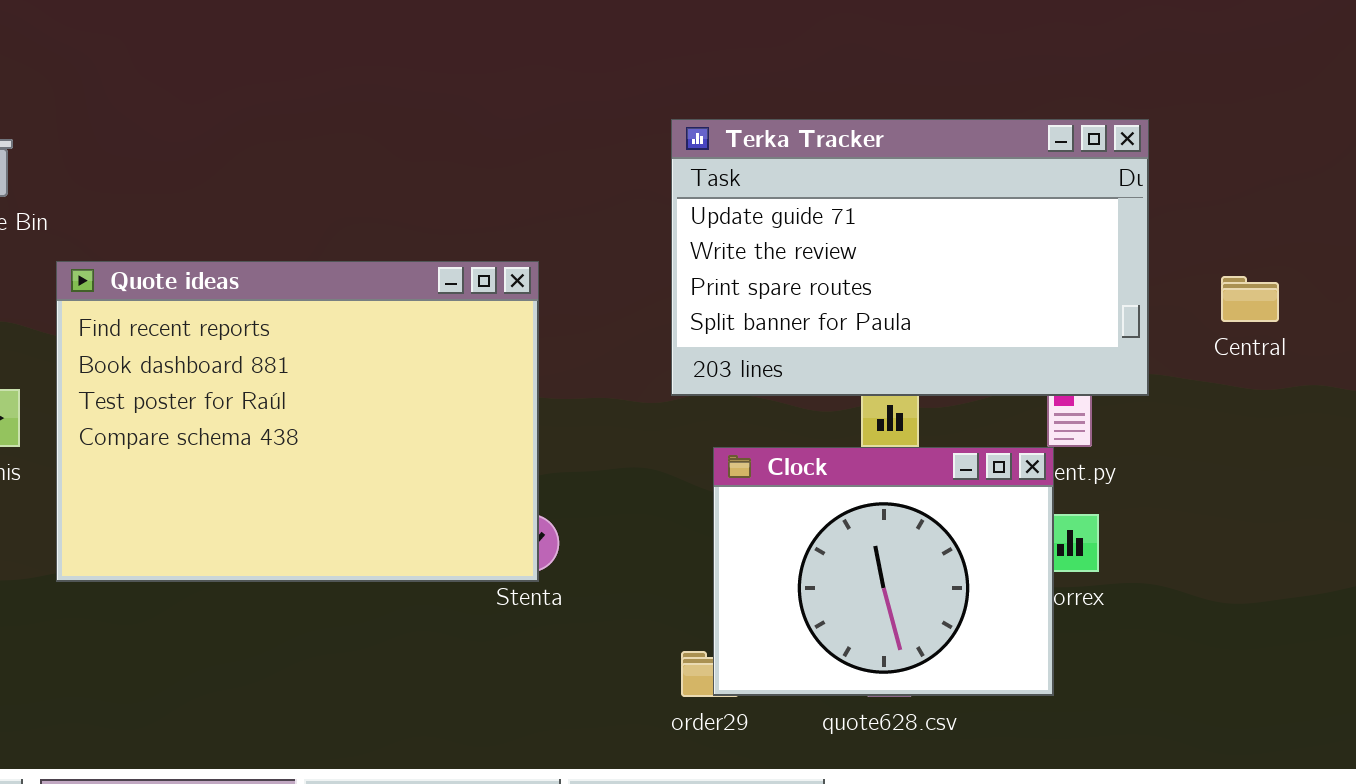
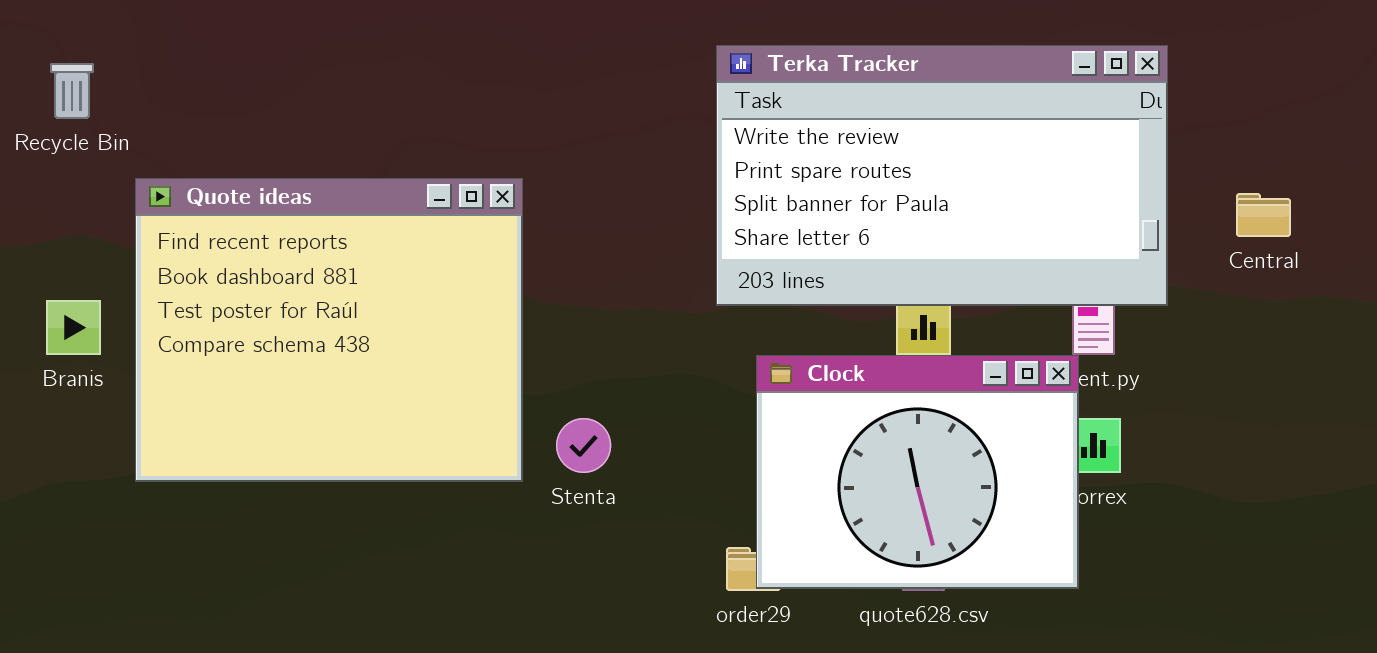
Terka Tracker: [671,119,1149,396] -> [716,45,1168,306], scrolled down 1 row
Quote ideas: [56,261,539,582] -> [135,178,523,482], resized

